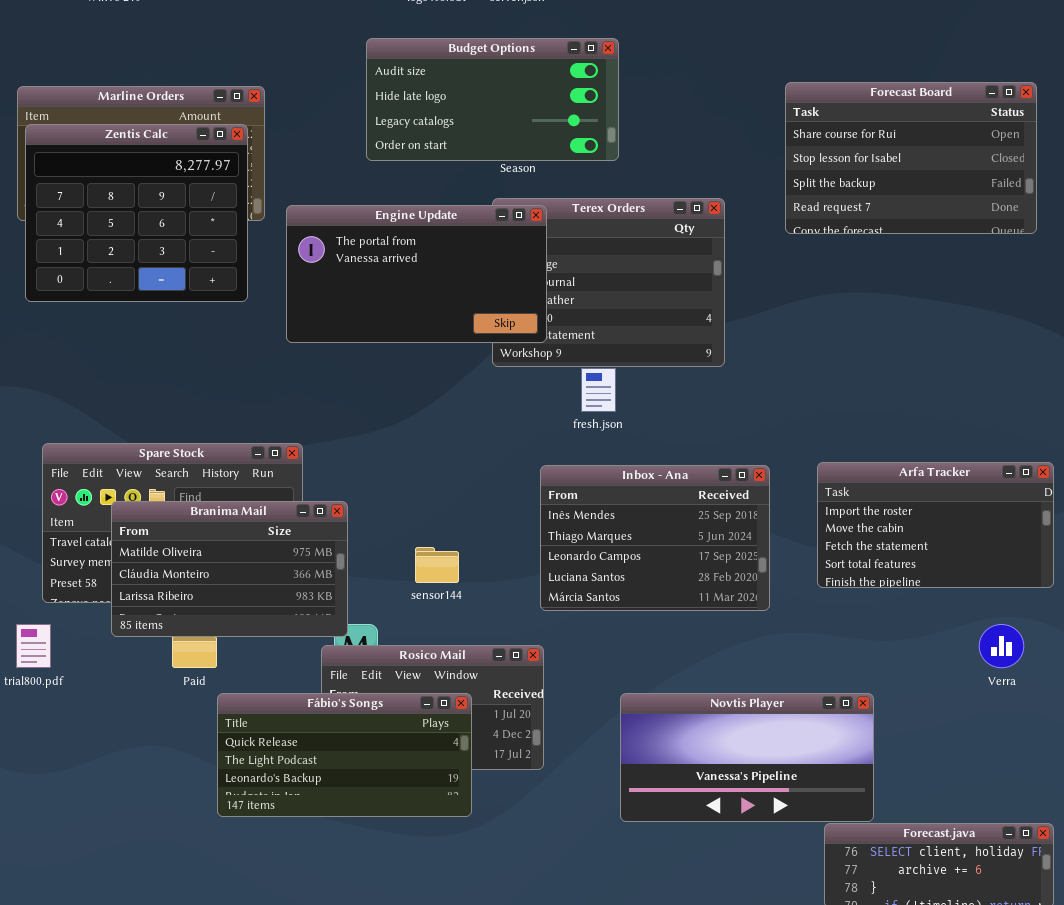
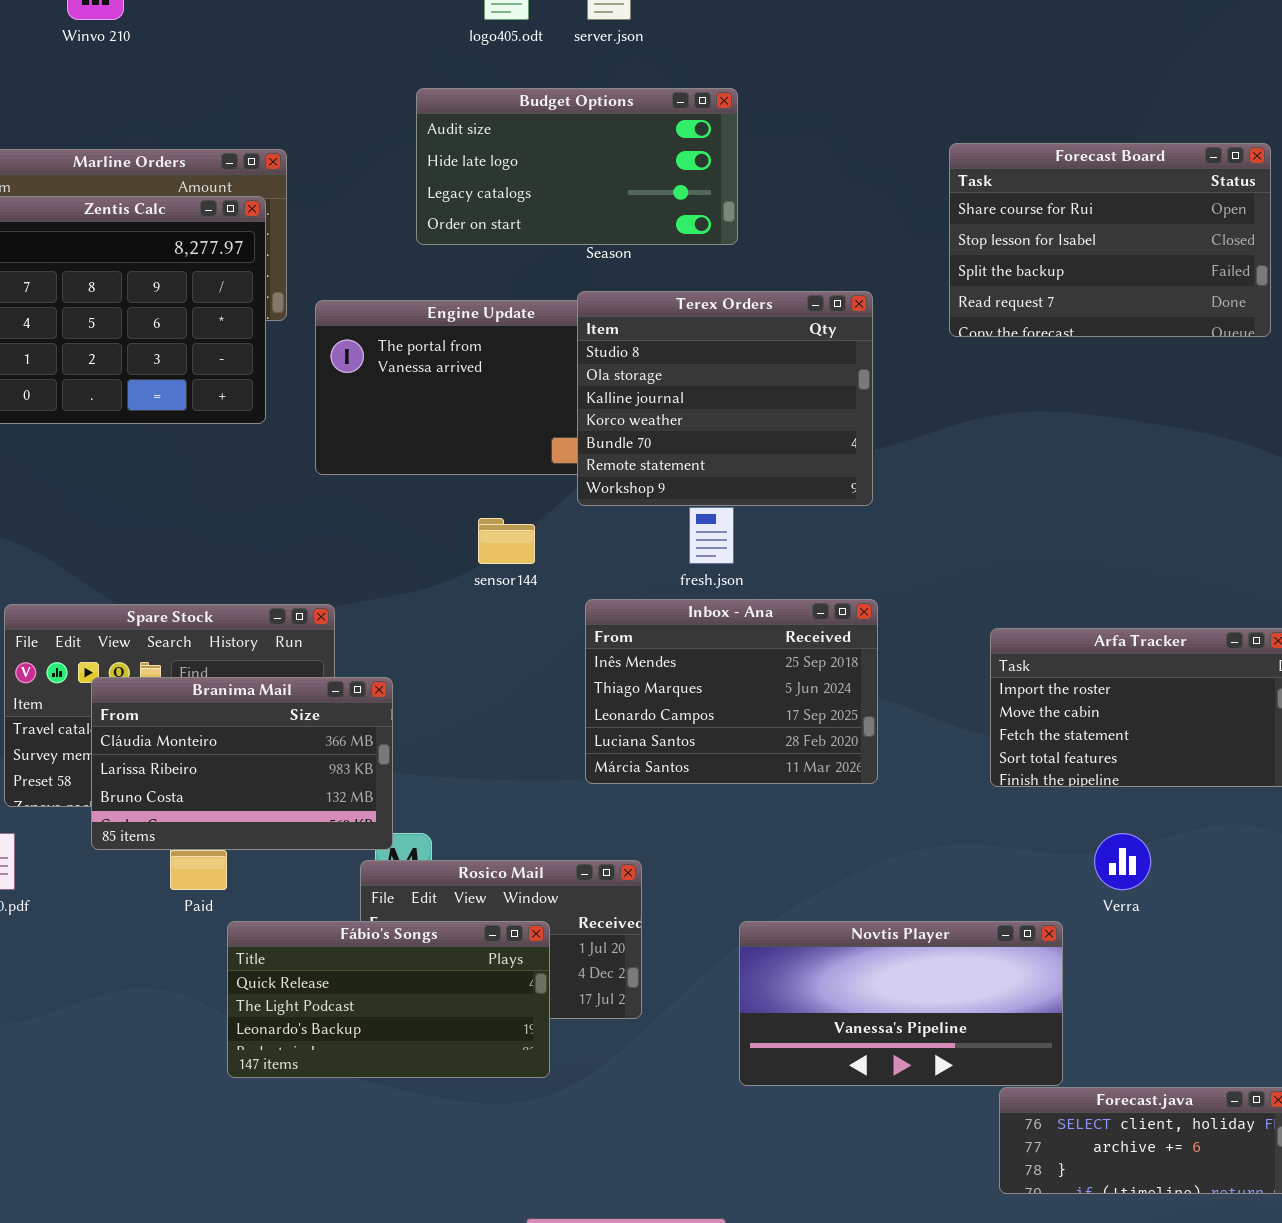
Terex Orders: [492,198,725,367] -> [577,291,873,506], raised
Inbox - Ana: [540,465,770,611] -> [585,599,878,784], moved
Branima Mail: [111,501,348,637] -> [91,677,393,850], scrolled down 1 row
sensor144: [415,547,459,583] -> [478,518,535,564], moved
Verra: [979,624,1024,668] -> [1094,833,1151,890], moved

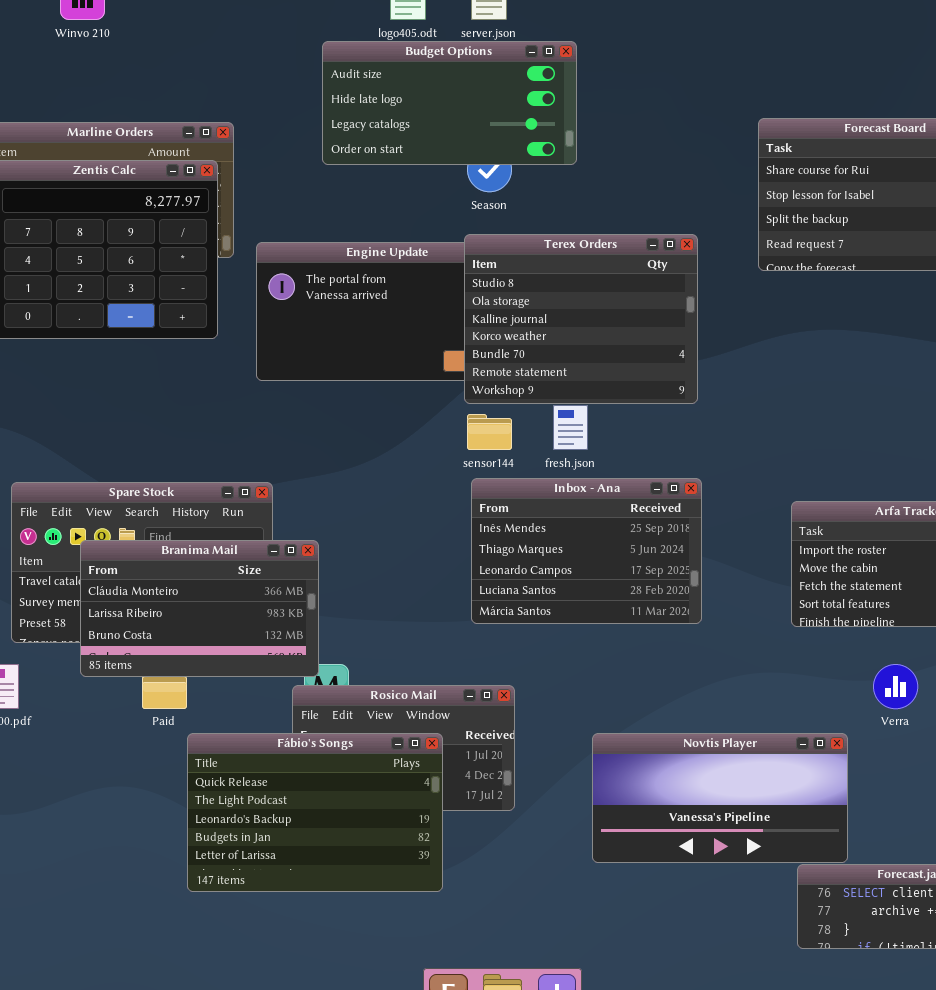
Budget Options: [416,88,738,245] -> [322,41,577,165], moved
sensor144: [478,518,535,564] -> [467,414,512,450], moved
Fábio's Songs: [227,921,550,1078] -> [187,733,443,892], resized

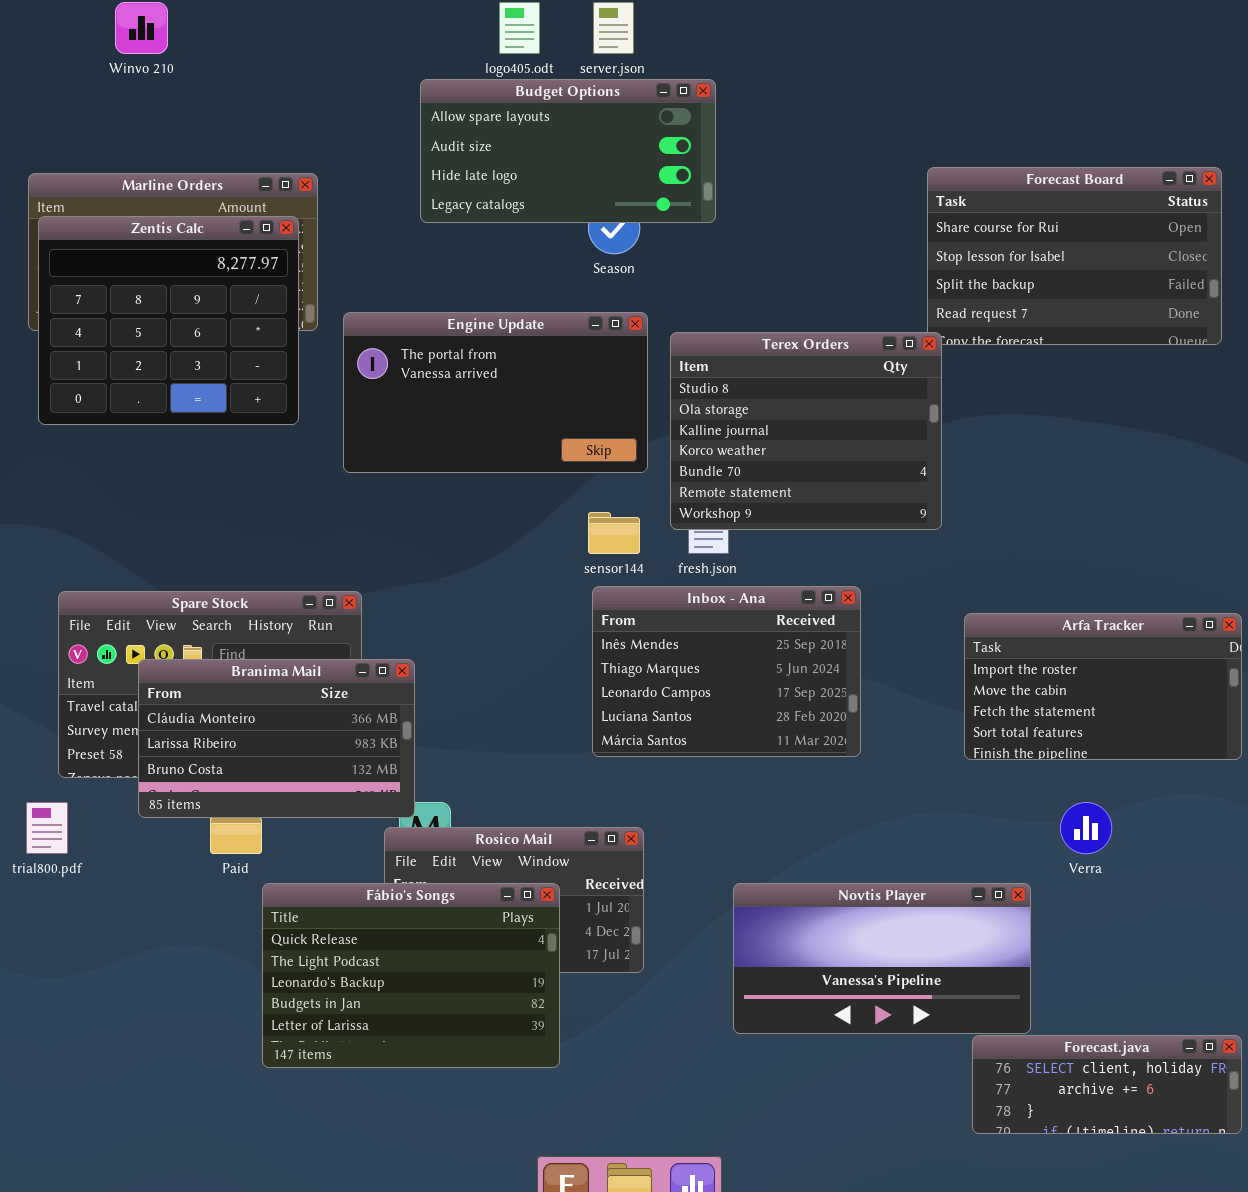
Budget Options: [322,41,577,165] -> [420,79,716,223], scrolled up 1 row
Terex Orders: [464,234,698,404] -> [670,332,942,530], moved

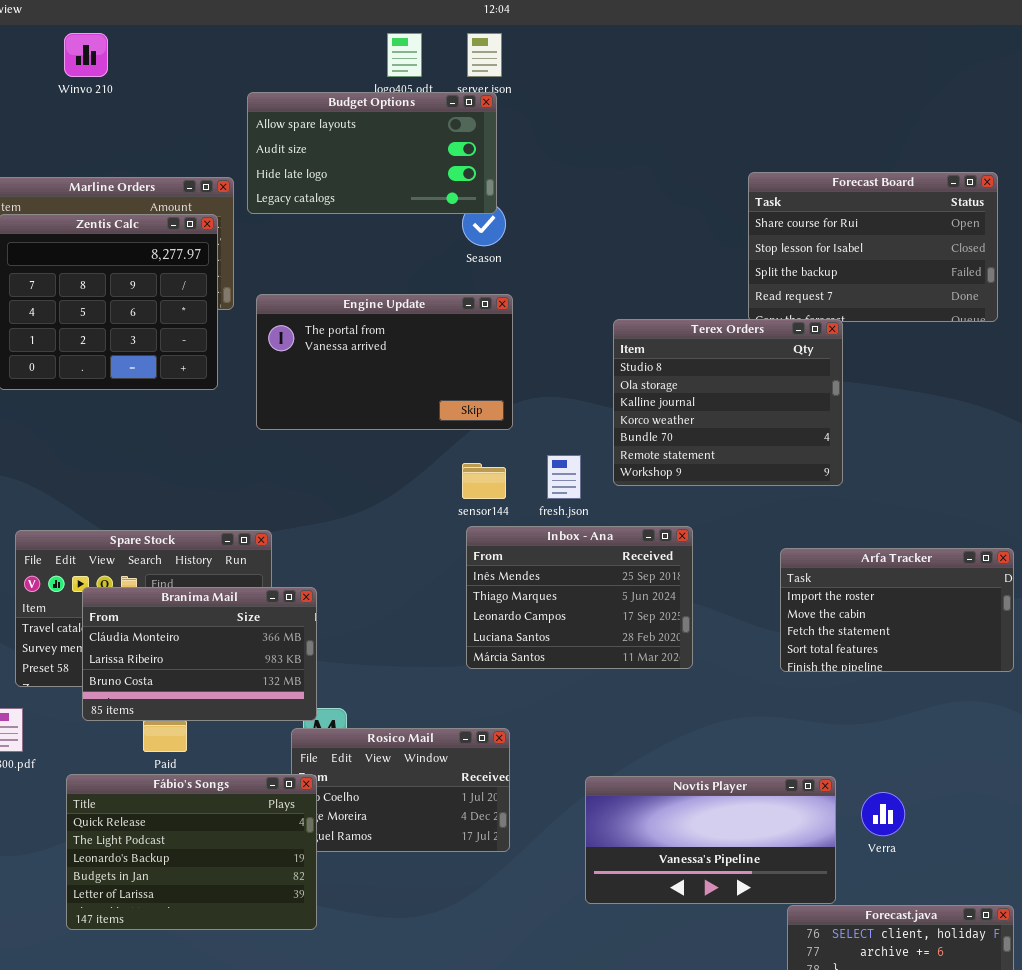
Budget Options: [420,79,716,223] -> [247,92,497,214], moved
Terex Orders: [670,332,942,530] -> [613,319,843,486], moved
Verra: [1060,802,1112,854] -> [861,792,905,836], moved
Fábio's Songs: [262,883,560,1068] -> [66,774,317,930], moved

